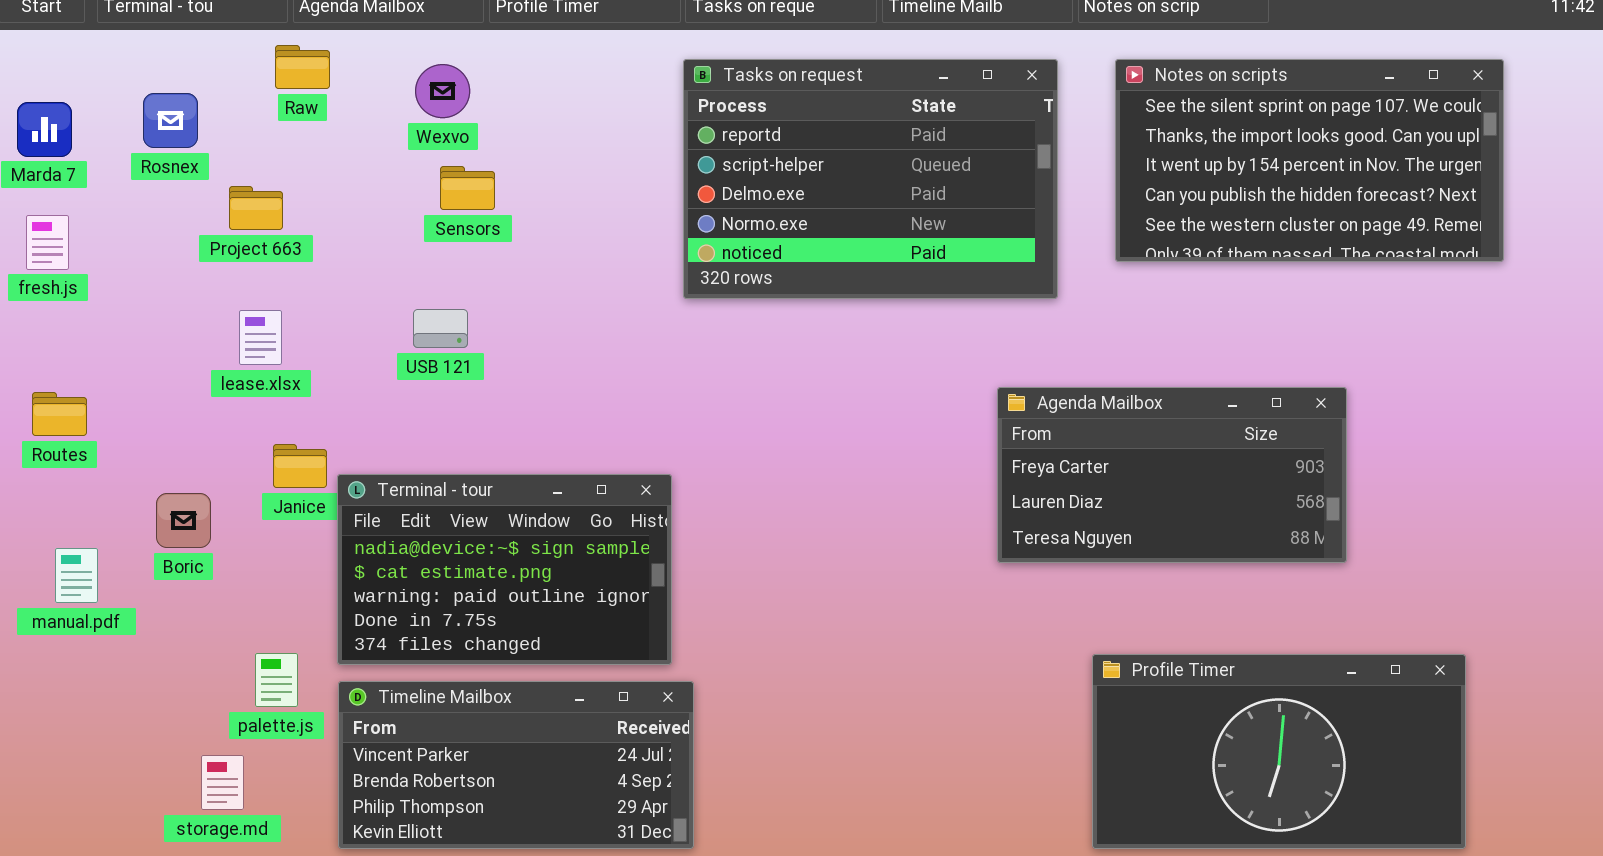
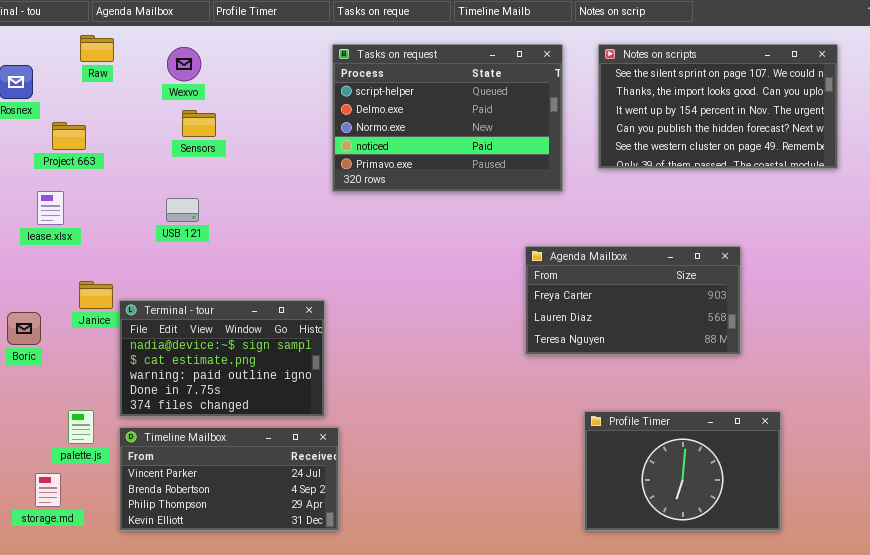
Tasks on request: [683,59,1058,299] -> [332,44,563,192], scrolled down 1 row
lease.xlsx: [239,310,282,365] -> [37,191,64,225], moved
Profile Timer: [1092,654,1466,849] -> [584,411,781,531], resized

